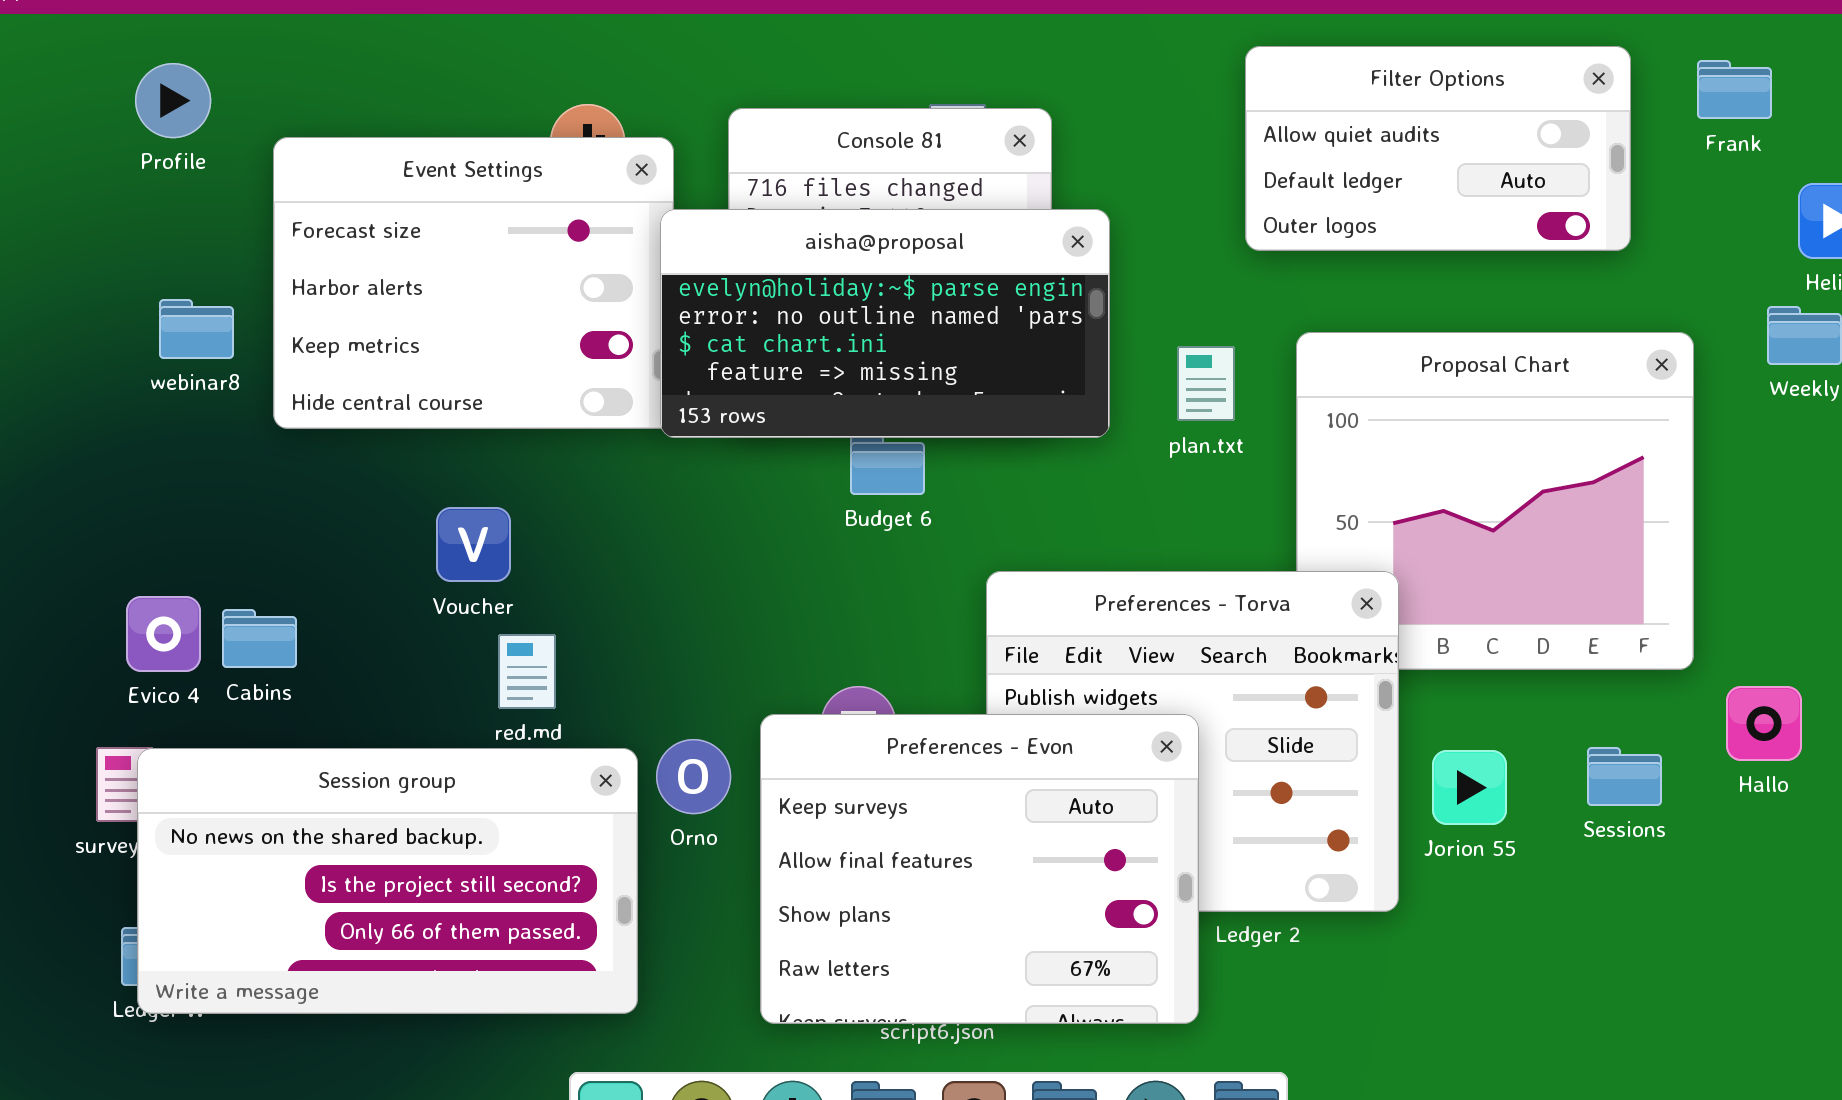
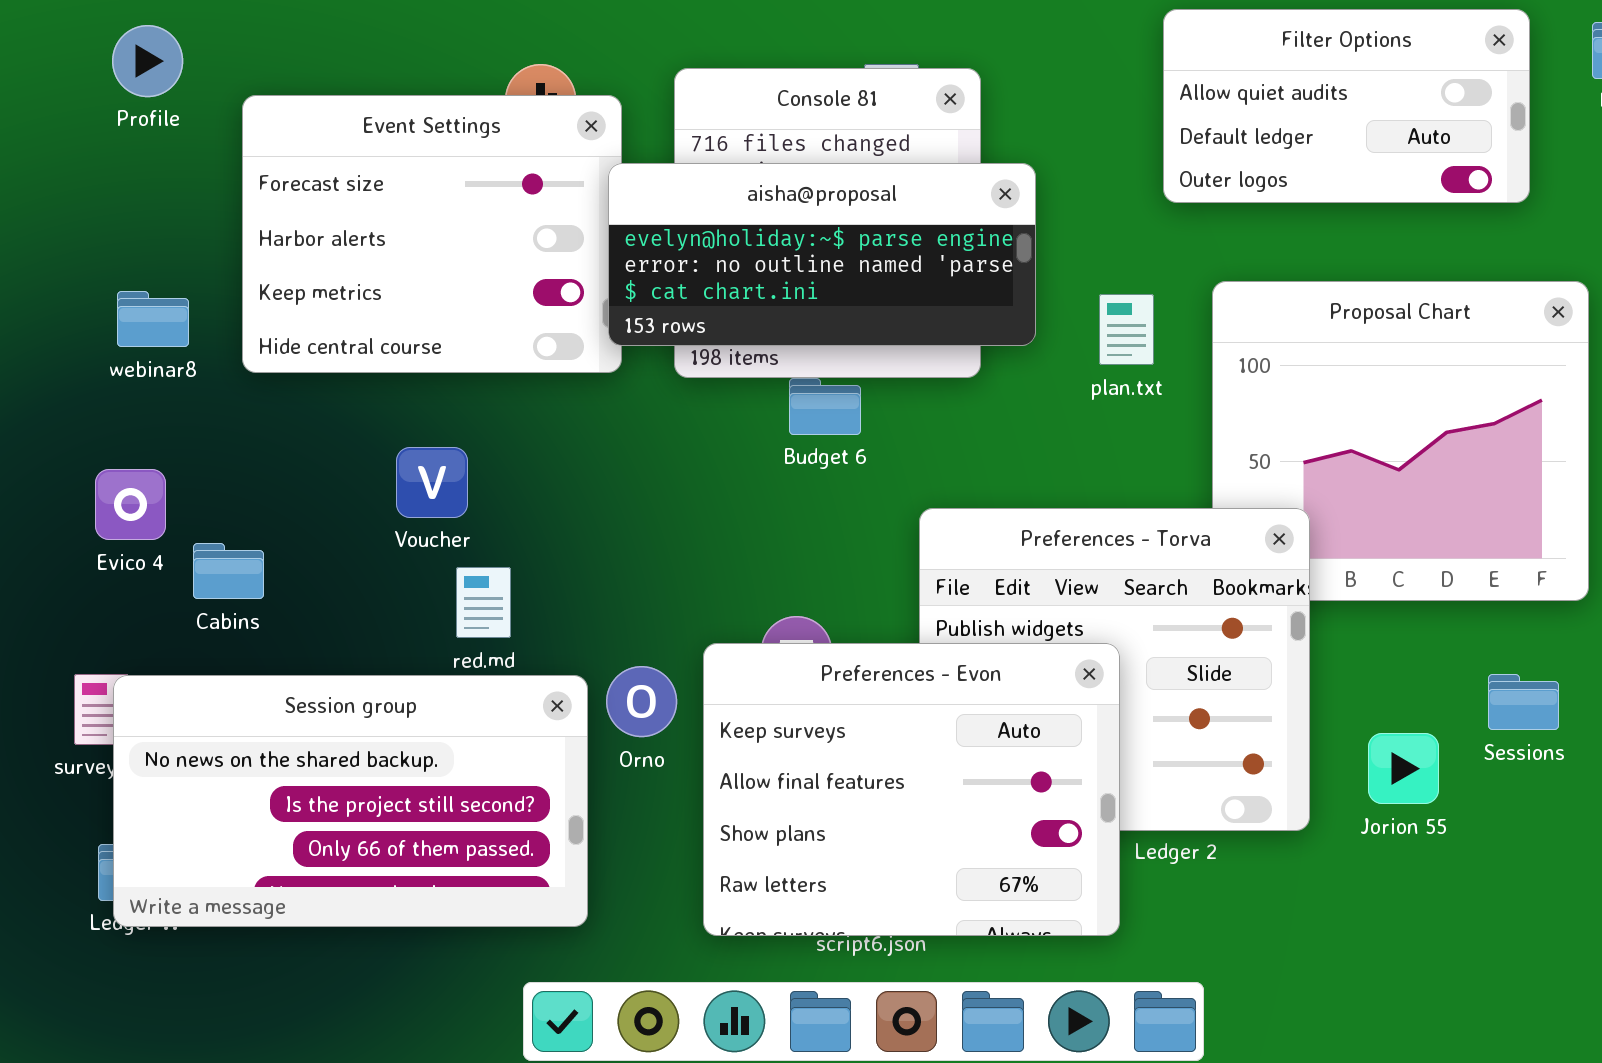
aisha@proposal: [660,209,1110,438] -> [608,163,1036,346], resized
webinar8: [159,299,234,359] -> [117,291,189,347], moved
Evico 4: [126,596,201,672] -> [95,469,166,540], moved
Jorion 55: [1432,750,1507,825] -> [1368,733,1439,804], moved

